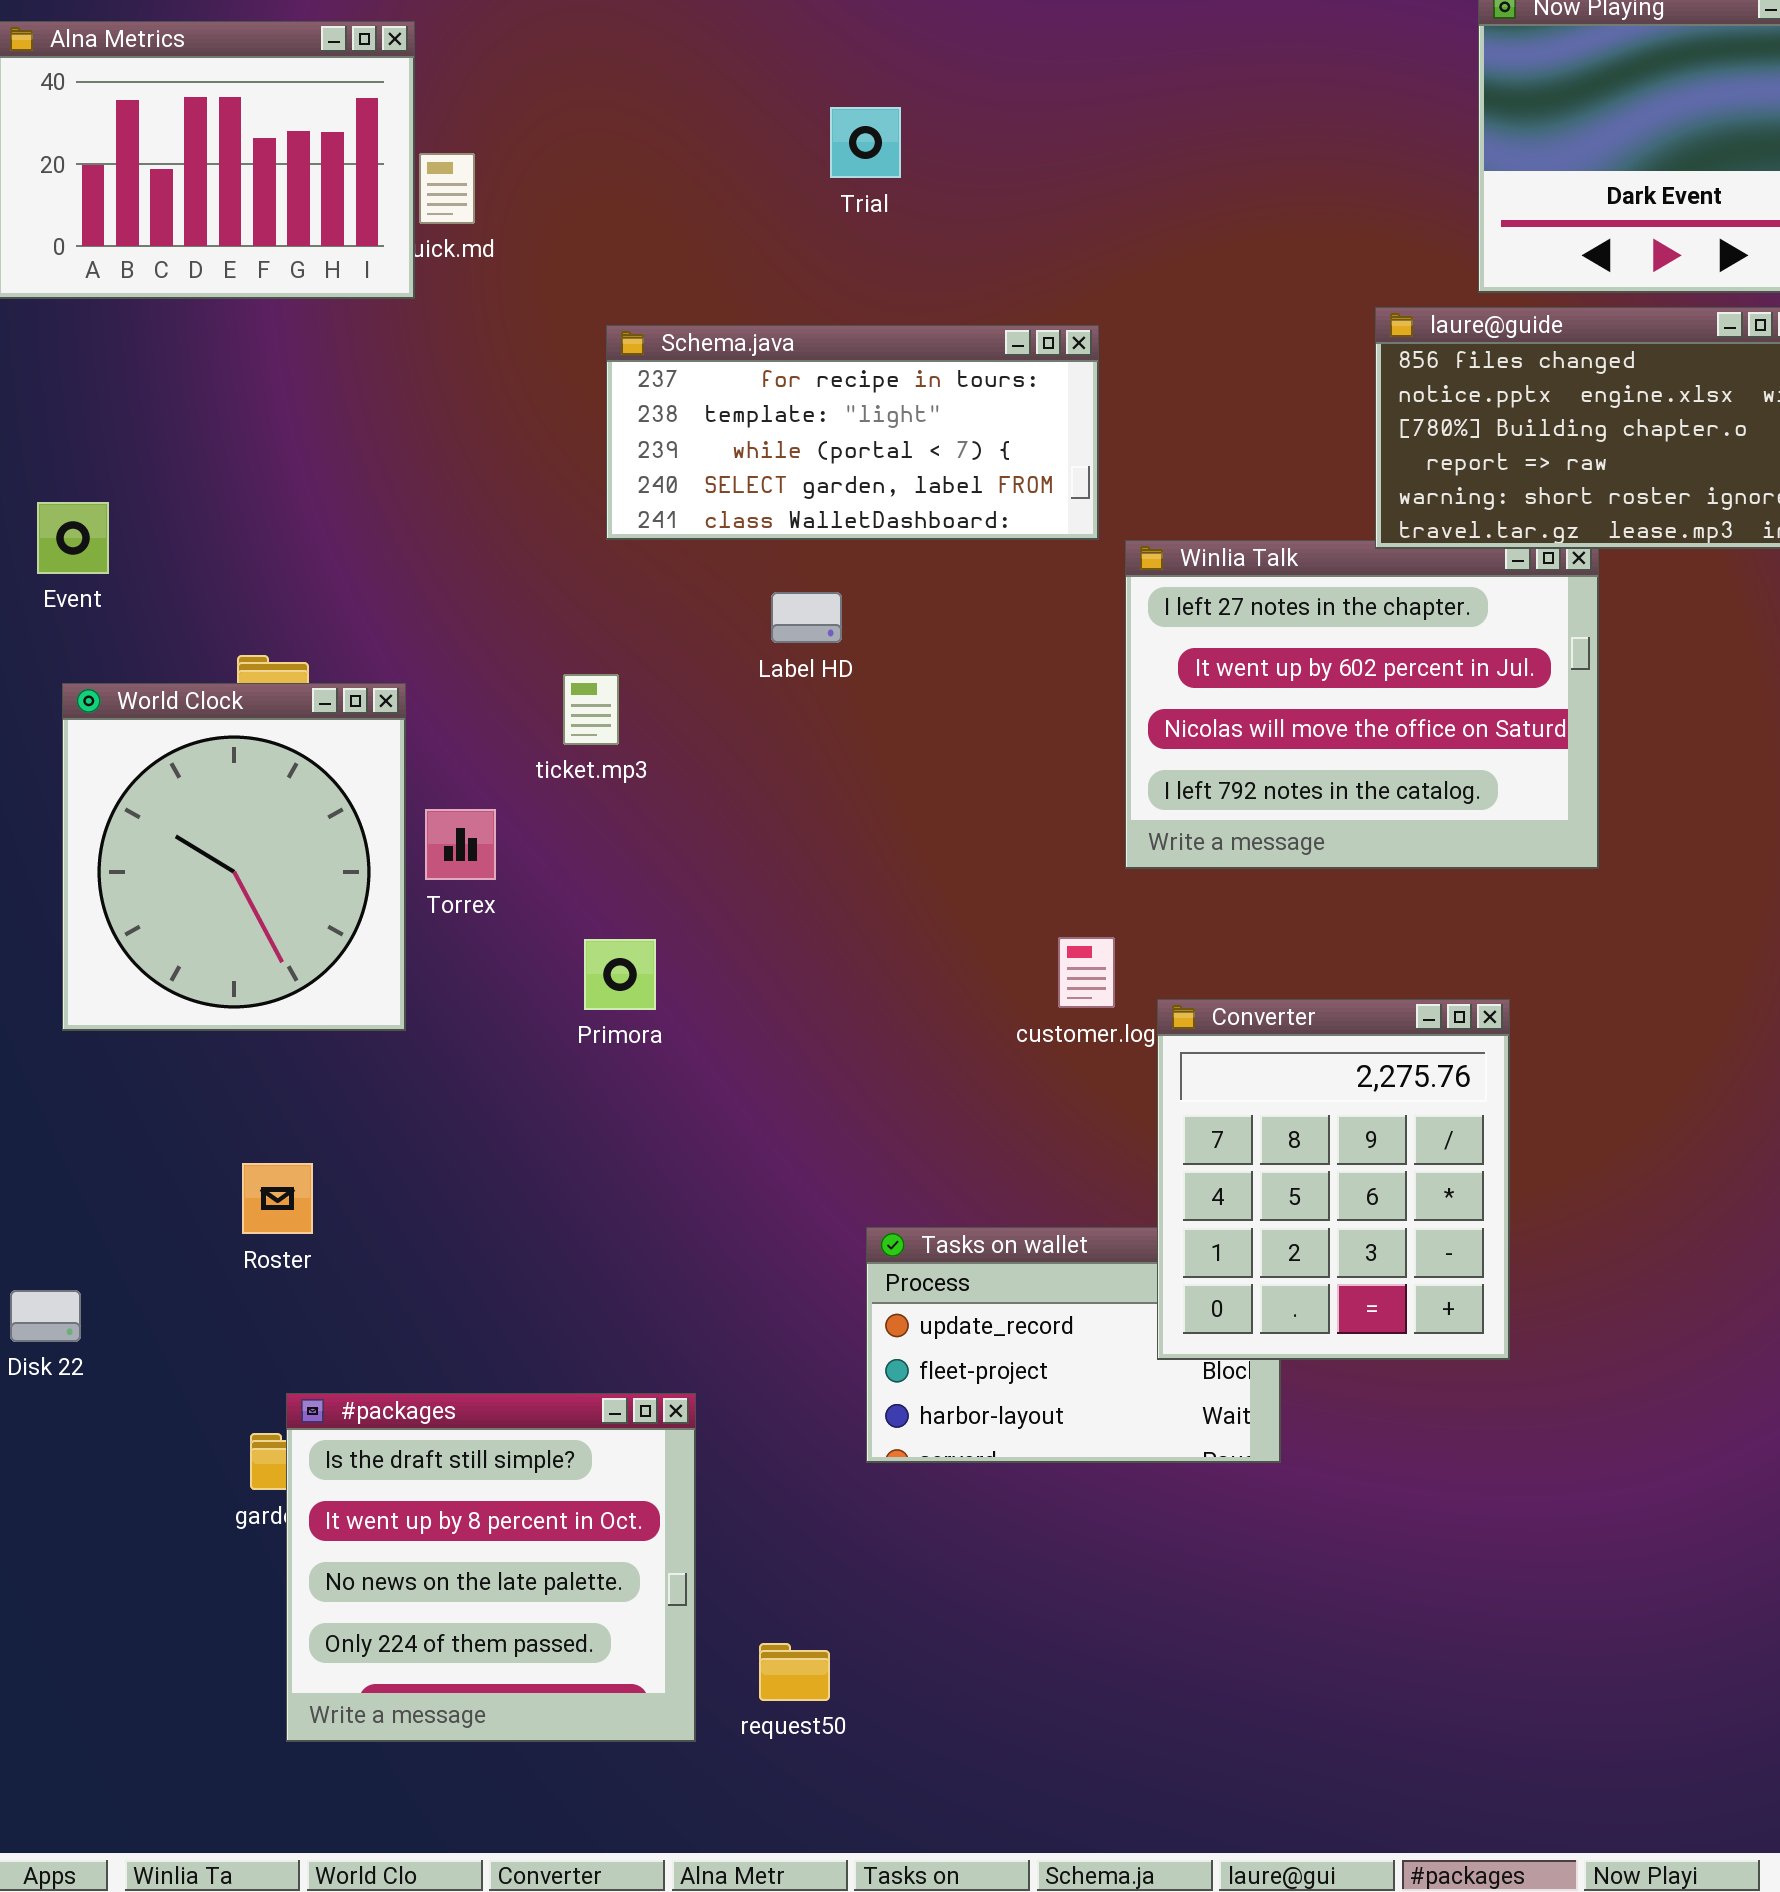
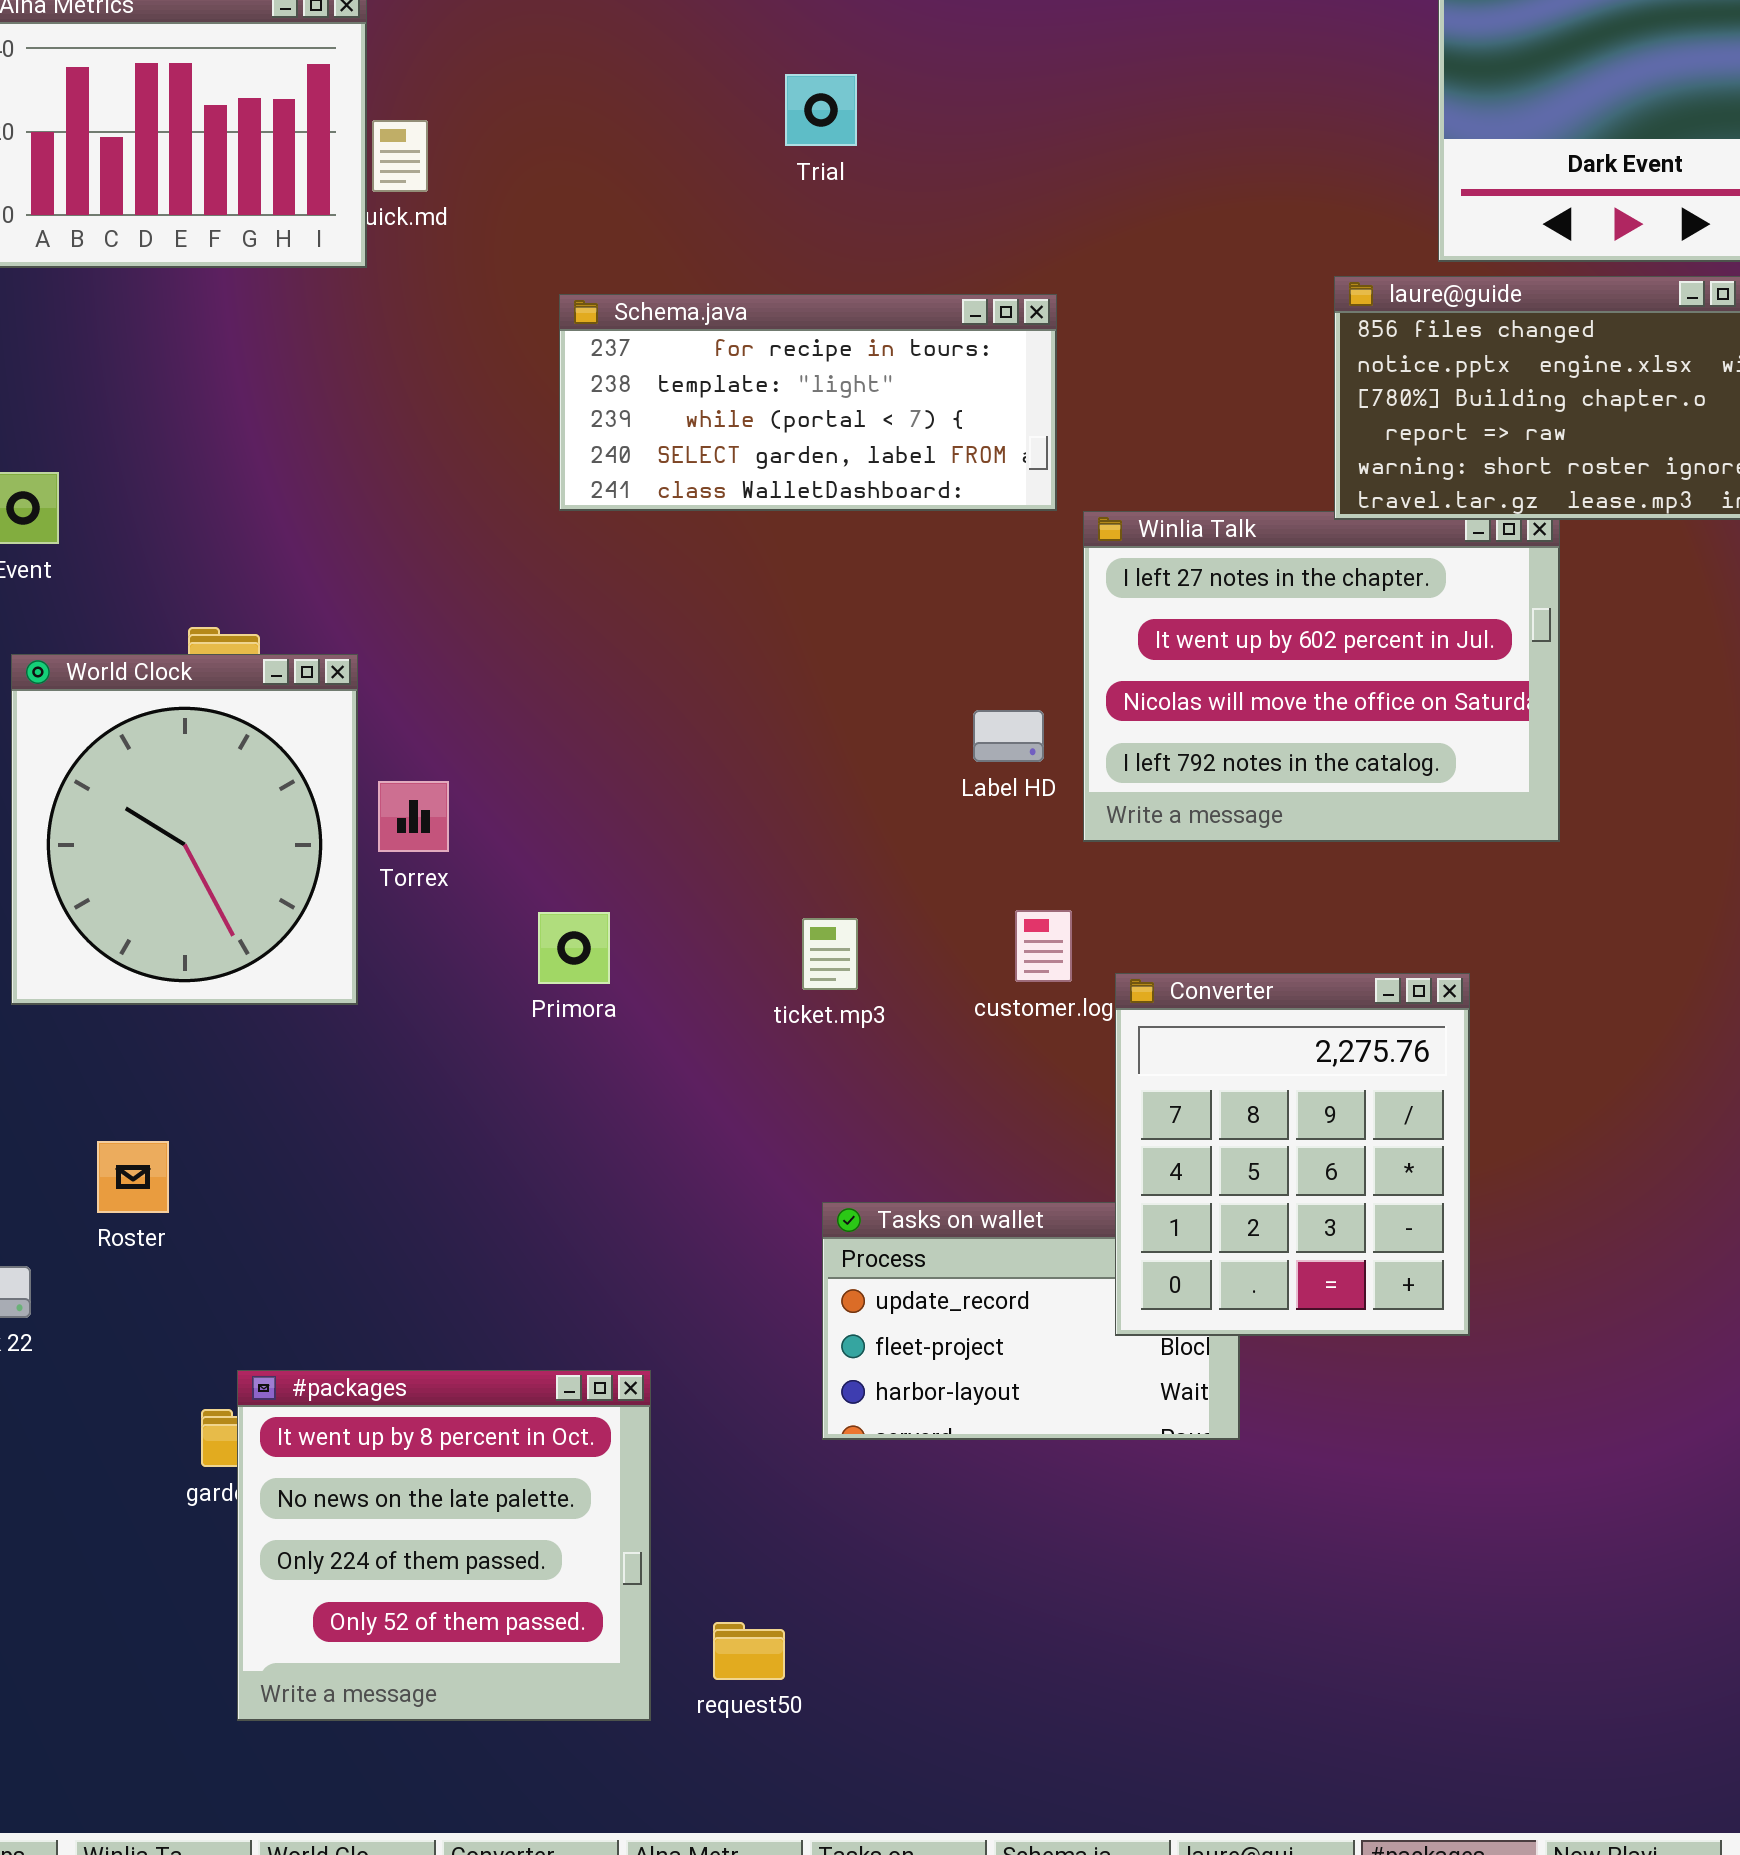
Label HD: [771,592,842,643] -> [973,710,1044,762], moved
ticket.mp3: [563,674,619,745] -> [802,918,858,990], moved
Roster: [242,1163,313,1234] -> [97,1141,169,1213], moved
#packages: [286,1393,696,1742] -> [237,1370,651,1721], scrolled down 1 row

